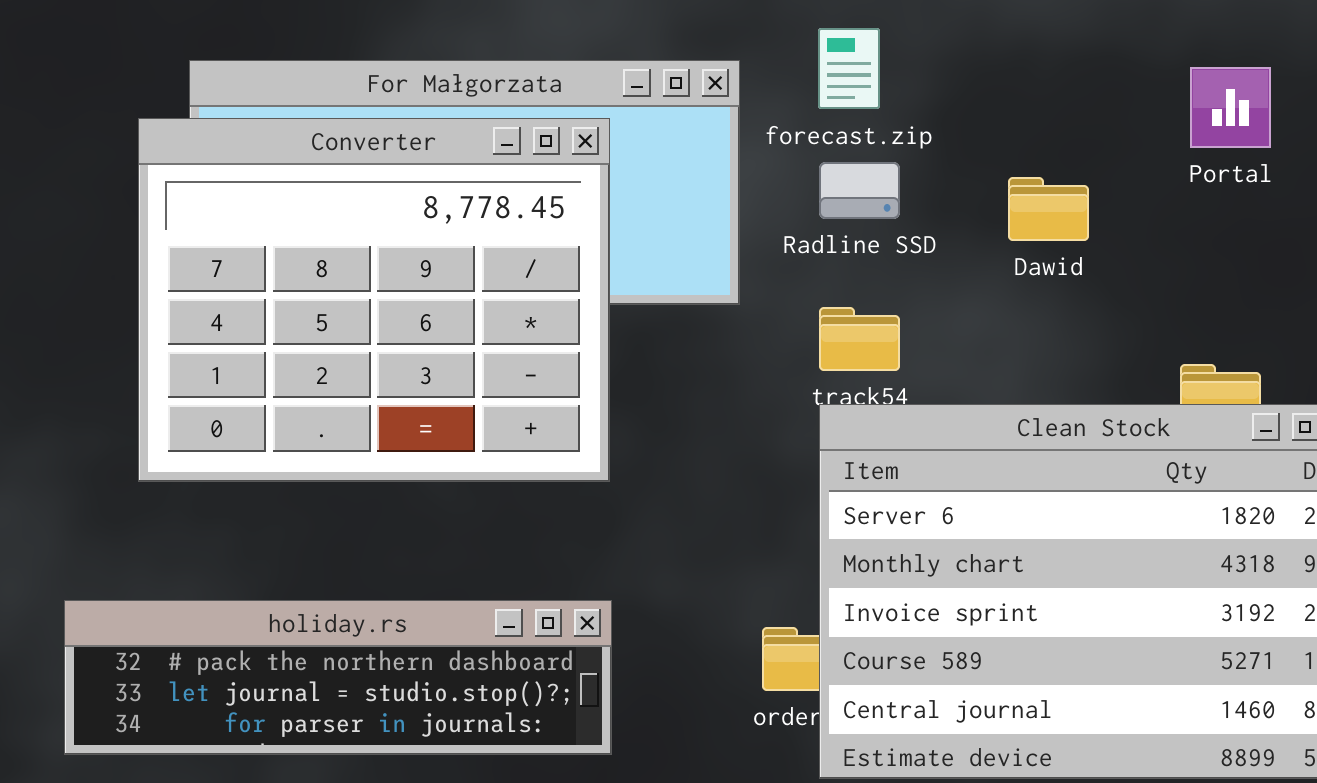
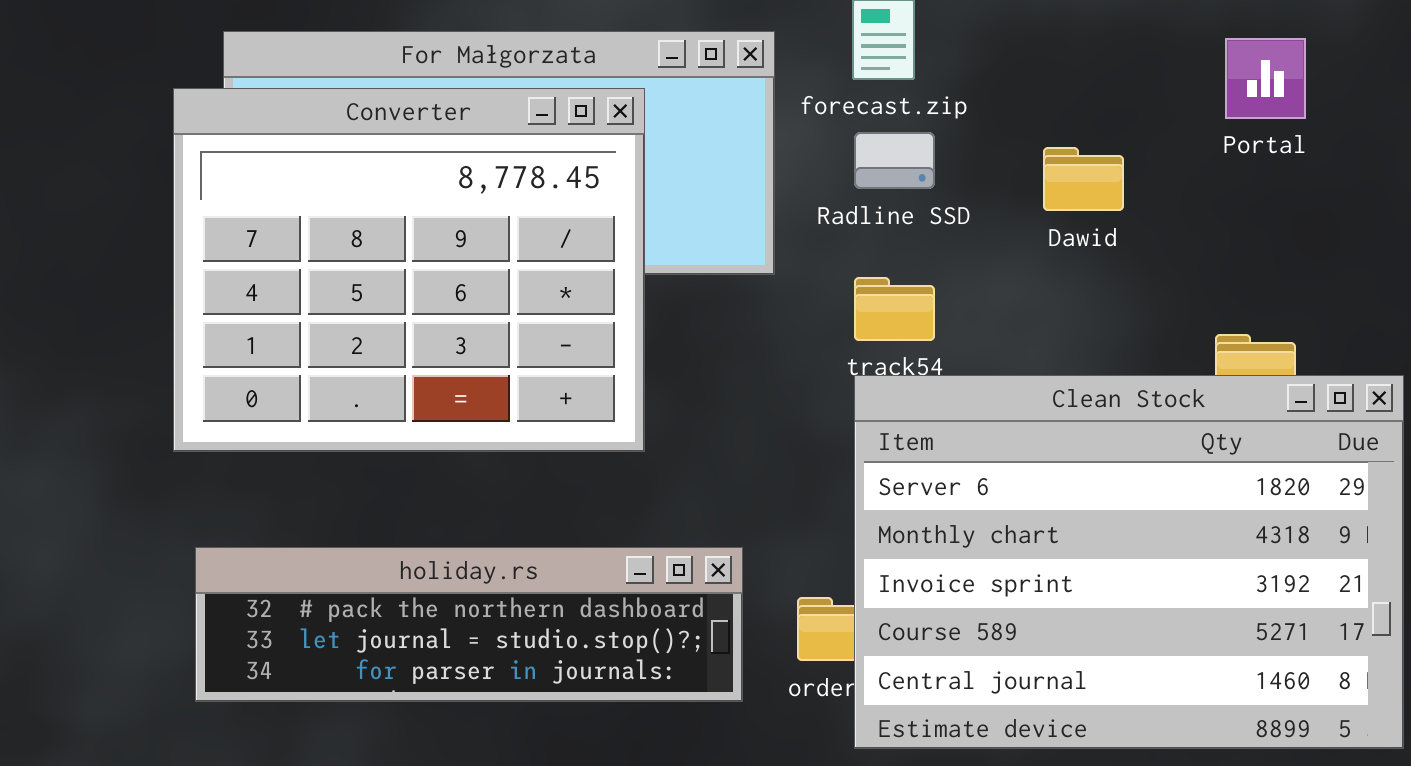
holiday.rs: [64,600,612,755] -> [195,547,743,702], moved

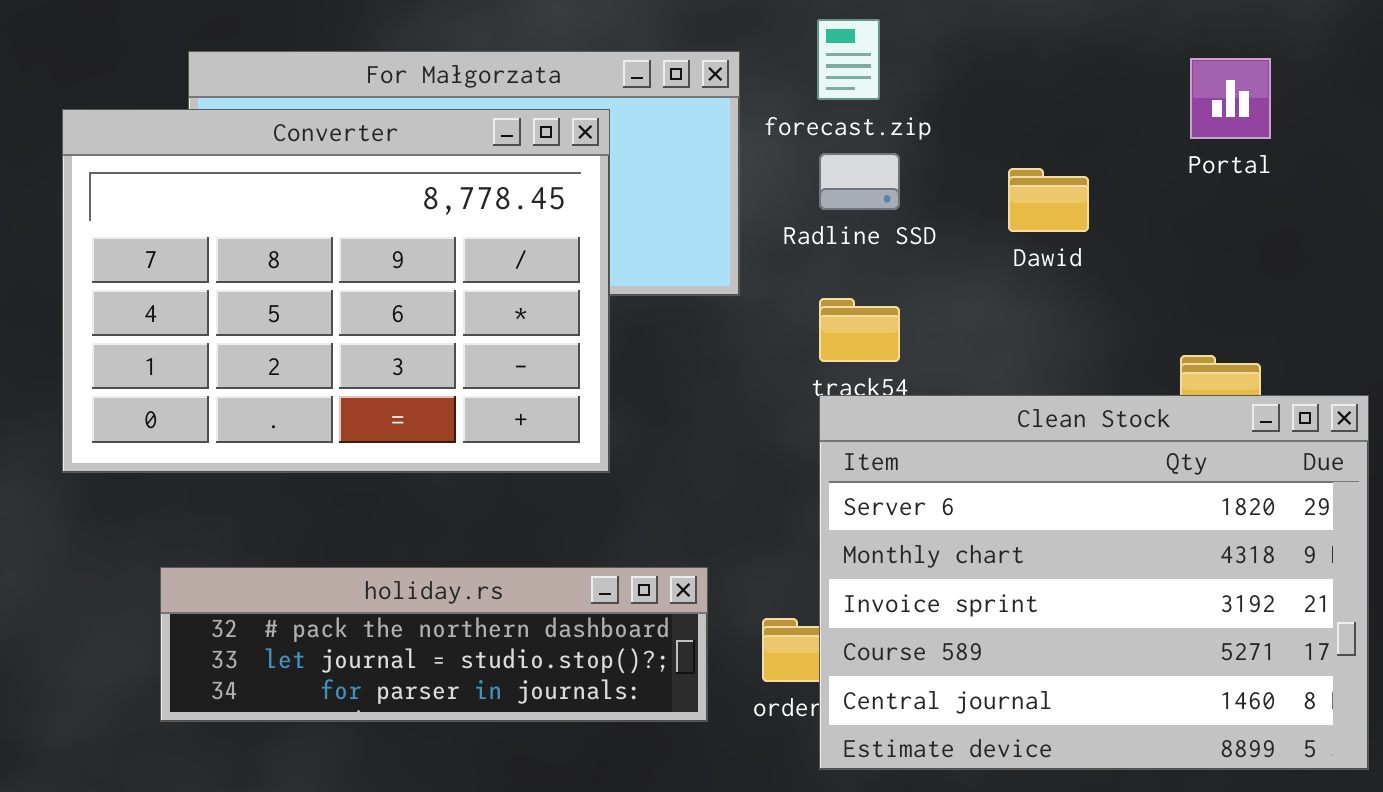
Converter: [173,88,645,452] -> [62,109,610,473], resized

